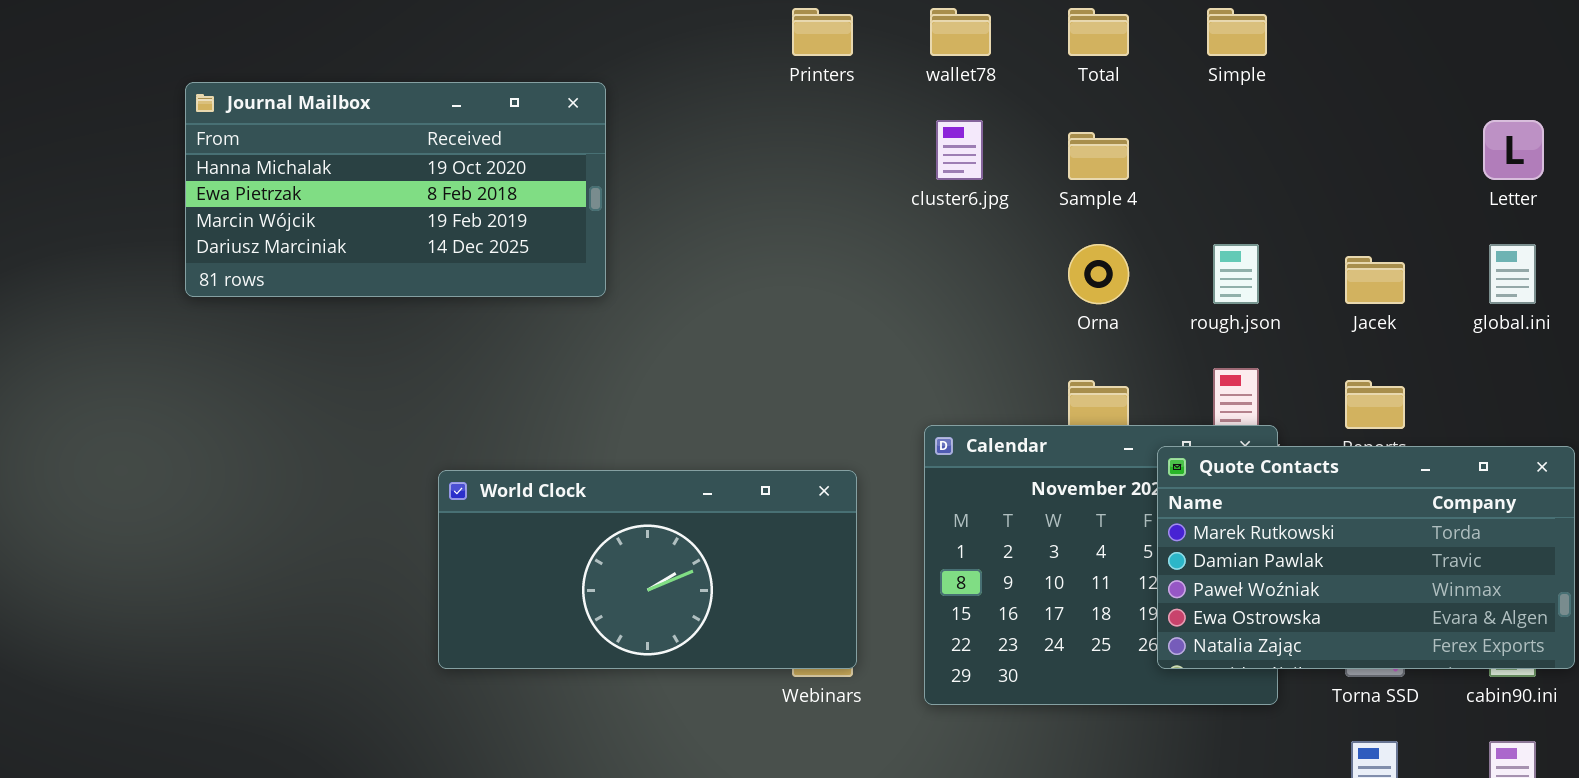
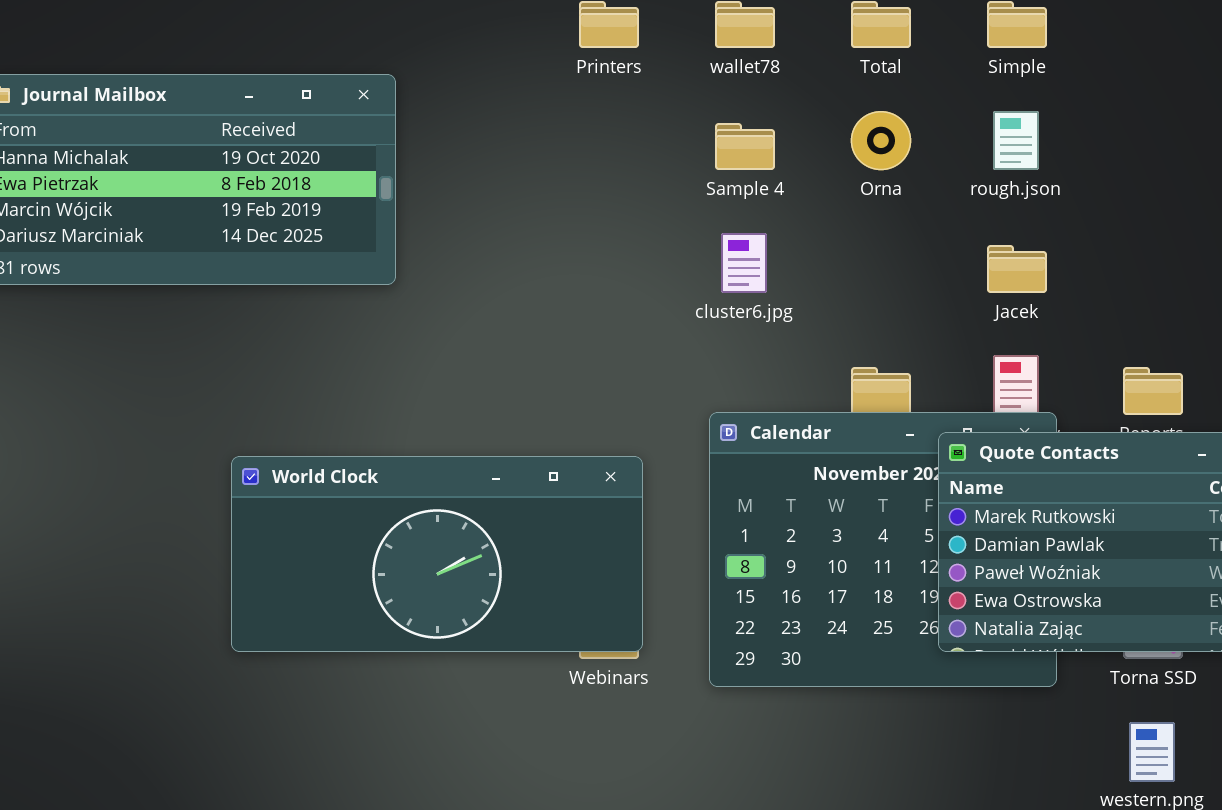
cluster6.jpg: [936,120,983,180] -> [721,233,767,293], moved
Sample 4: [1068,132,1129,180] -> [715,123,775,170], moved
Orna: [1068,244,1129,304] -> [851,111,911,170], moved
rough.json: [1213,244,1259,304] -> [993,111,1039,170], moved
Jacek: [1345,256,1405,304] -> [987,245,1047,293], moved

